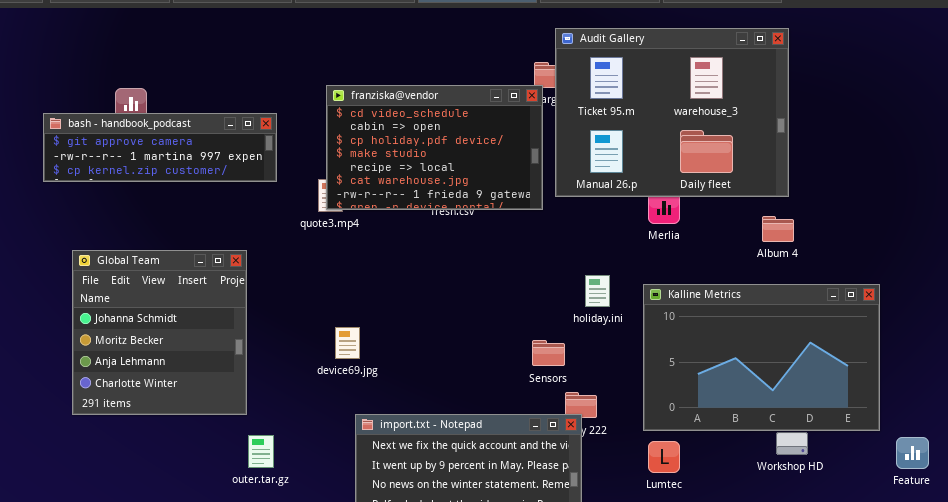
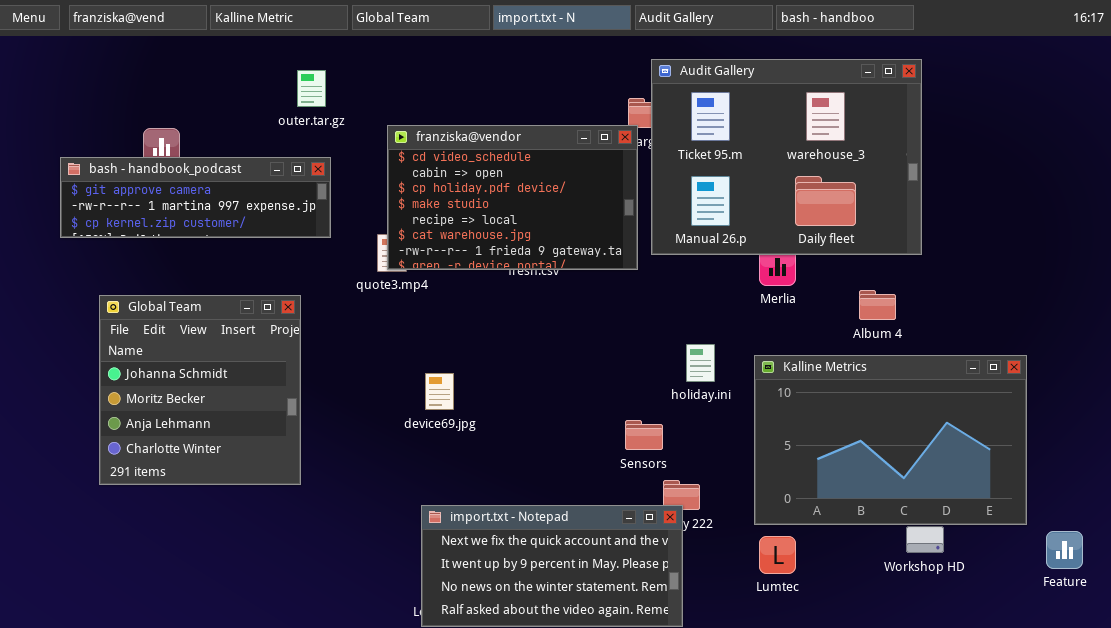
Album 4: [762,216,794,242] -> [859,290,896,320], moved
Global Team: [72,250,247,415] -> [99,295,301,485], moved
device69.jpg: [335,327,360,359] -> [425,373,454,410], moved
outer.tar.gz: [248,435,274,468] -> [297,70,326,107], moved

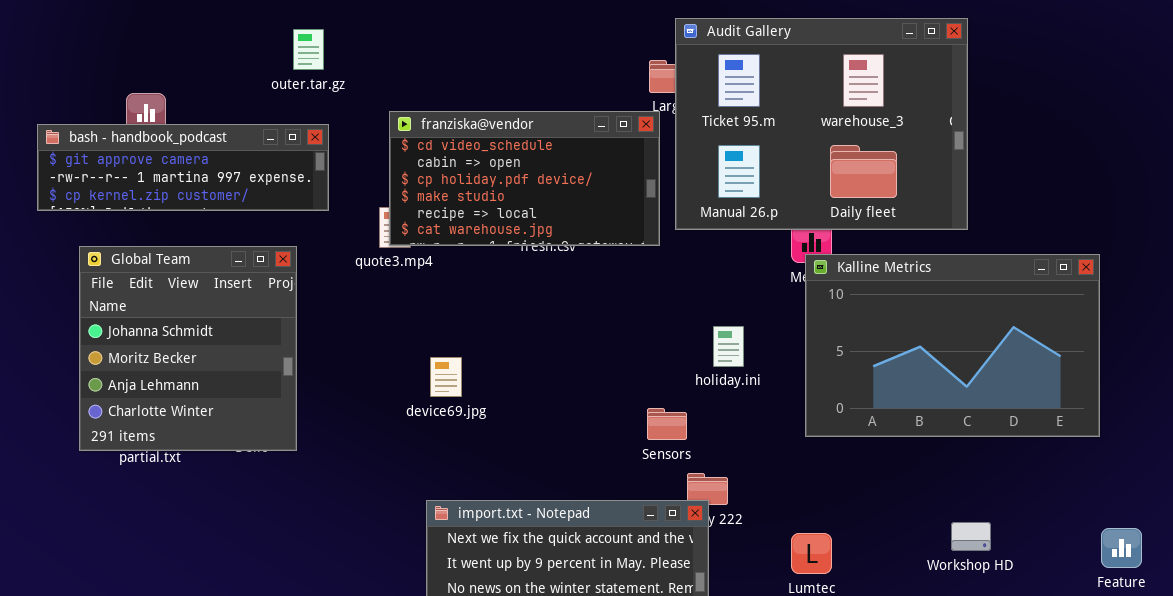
franziska@vendor: [387,125,638,270] -> [389,111,660,246], resized
Global Team: [99,295,301,485] -> [79,246,297,451], moved
Kalline Metrics: [754,355,1027,525] -> [805,254,1100,437], moved

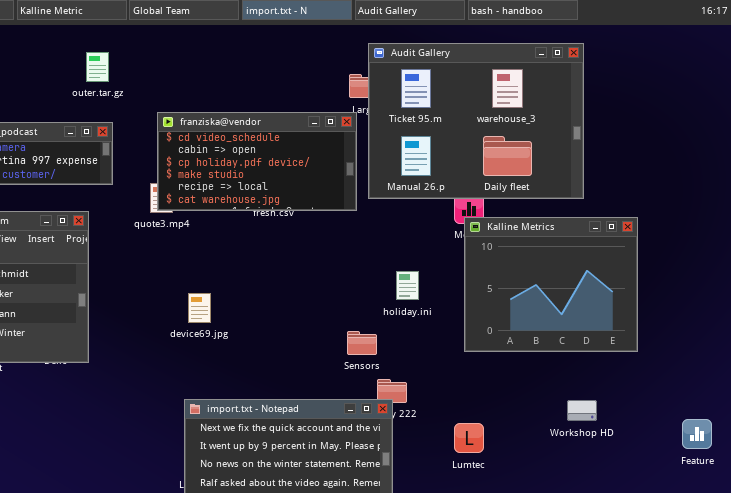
Kalline Metrics: [805,254,1100,437] -> [464,217,638,352], resized
Workshop HD: [951,522,991,551] -> [567,400,597,421], moved

